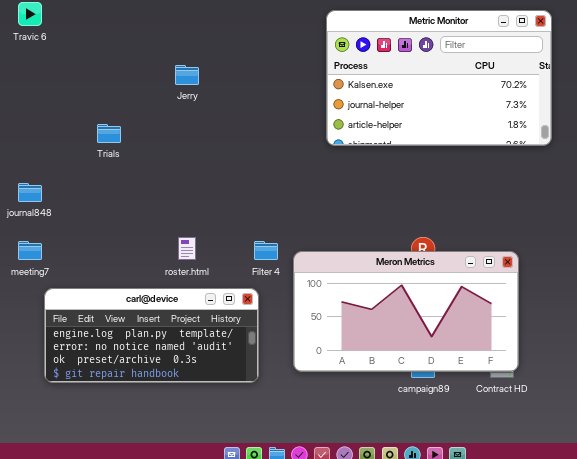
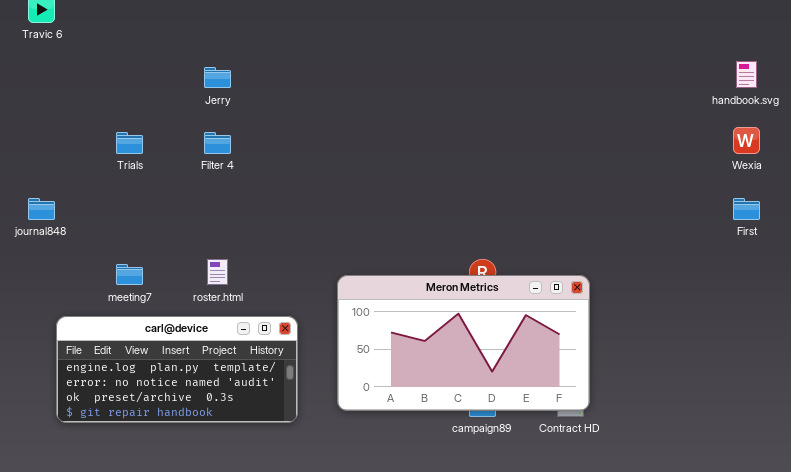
Metric Monitor: [326,10,552,146] -> none, closed
meeting7: [18,241,42,260] -> [116,264,143,285], moved
Filter 4: [254,241,278,260] -> [204,132,231,154], moved

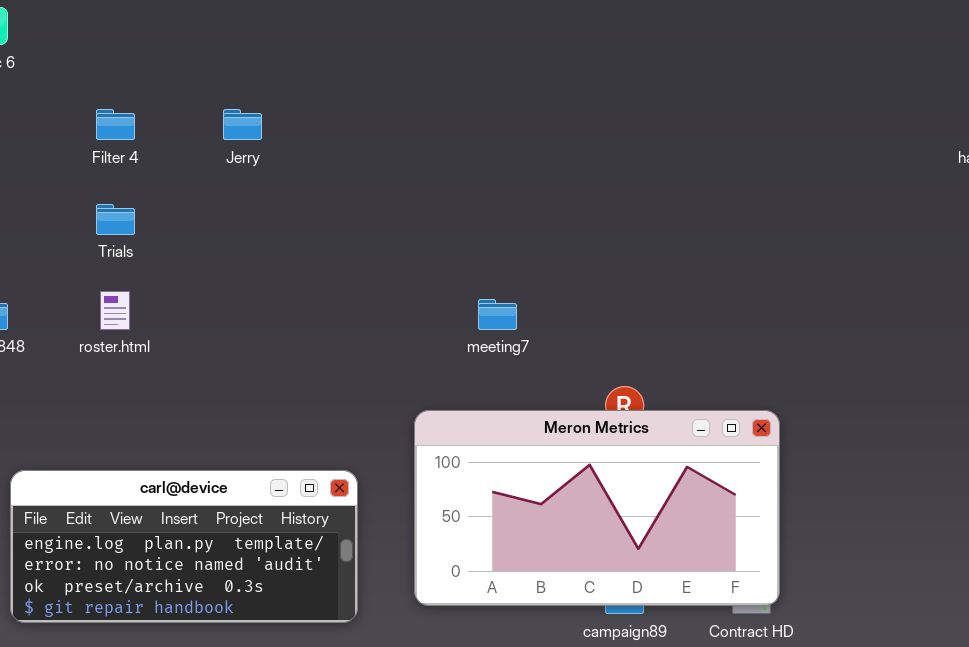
Filter 4: [204,132,231,154] -> [96,109,135,140], moved
roster.html: [207,259,228,285] -> [100,291,130,330], moved
meeting7: [116,264,143,285] -> [478,299,517,330], moved

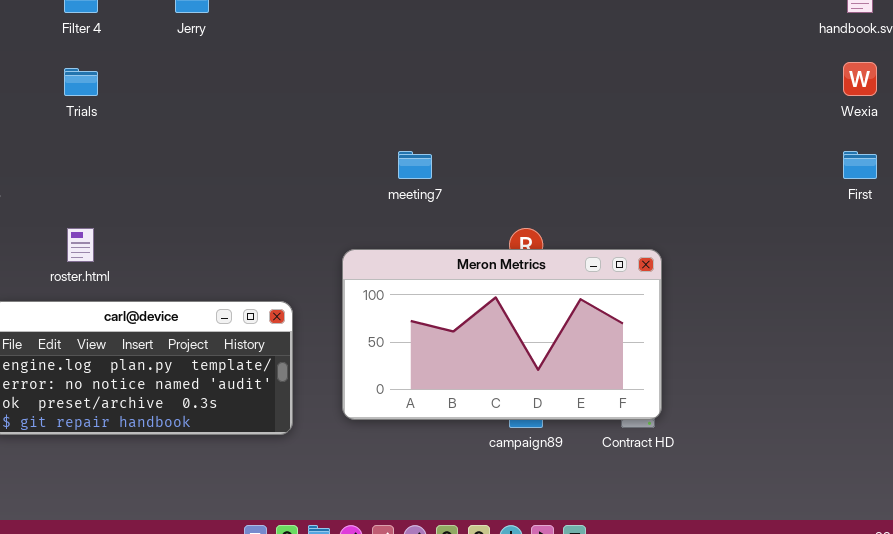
roster.html: [100,291,130,330] -> [67,228,94,262], moved

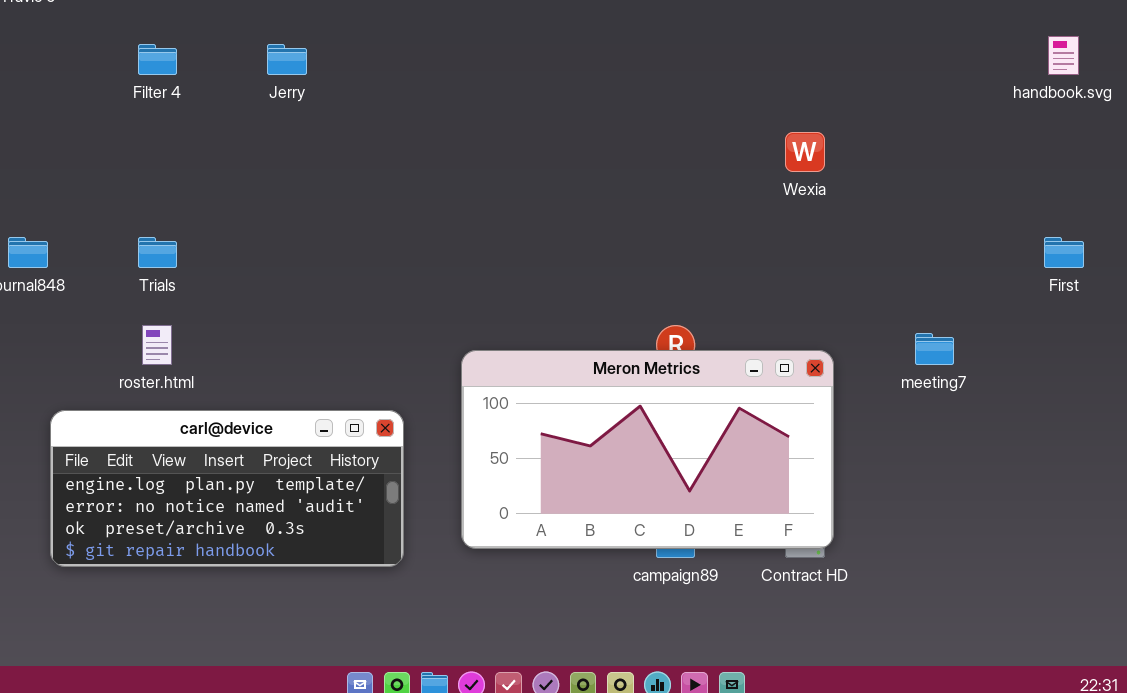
Wexia: [843,62,877,96] -> [785,132,825,172], moved
Trials: [64,68,98,96] -> [138,237,177,268], moved
meeting7: [398,151,432,179] -> [915,333,954,365], moved

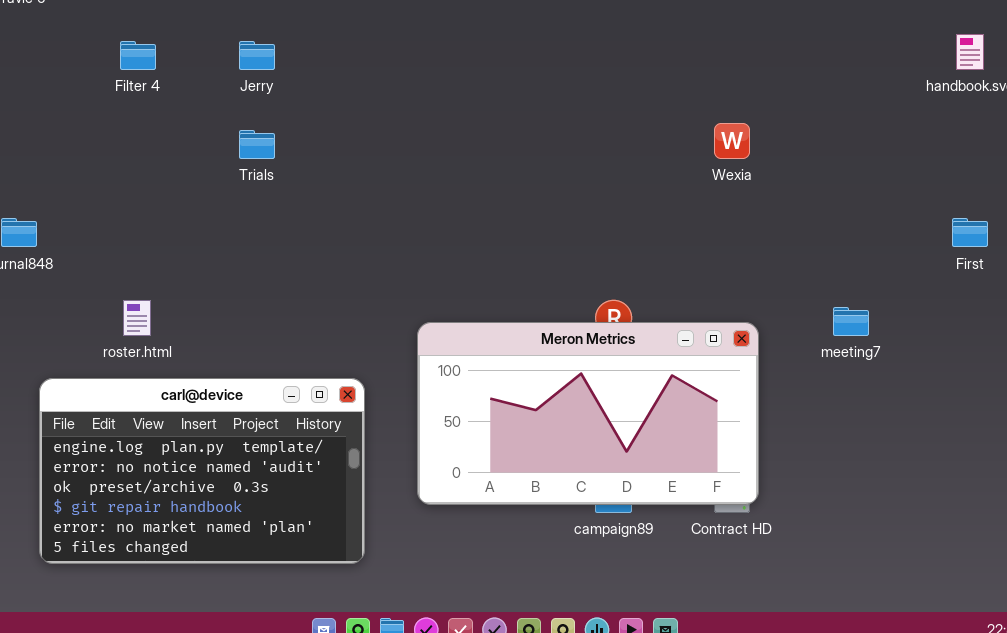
Trials: [138,237,177,268] -> [239,130,275,159], moved
carl@device: [50,410,404,567] -> [39,378,365,564], resized

